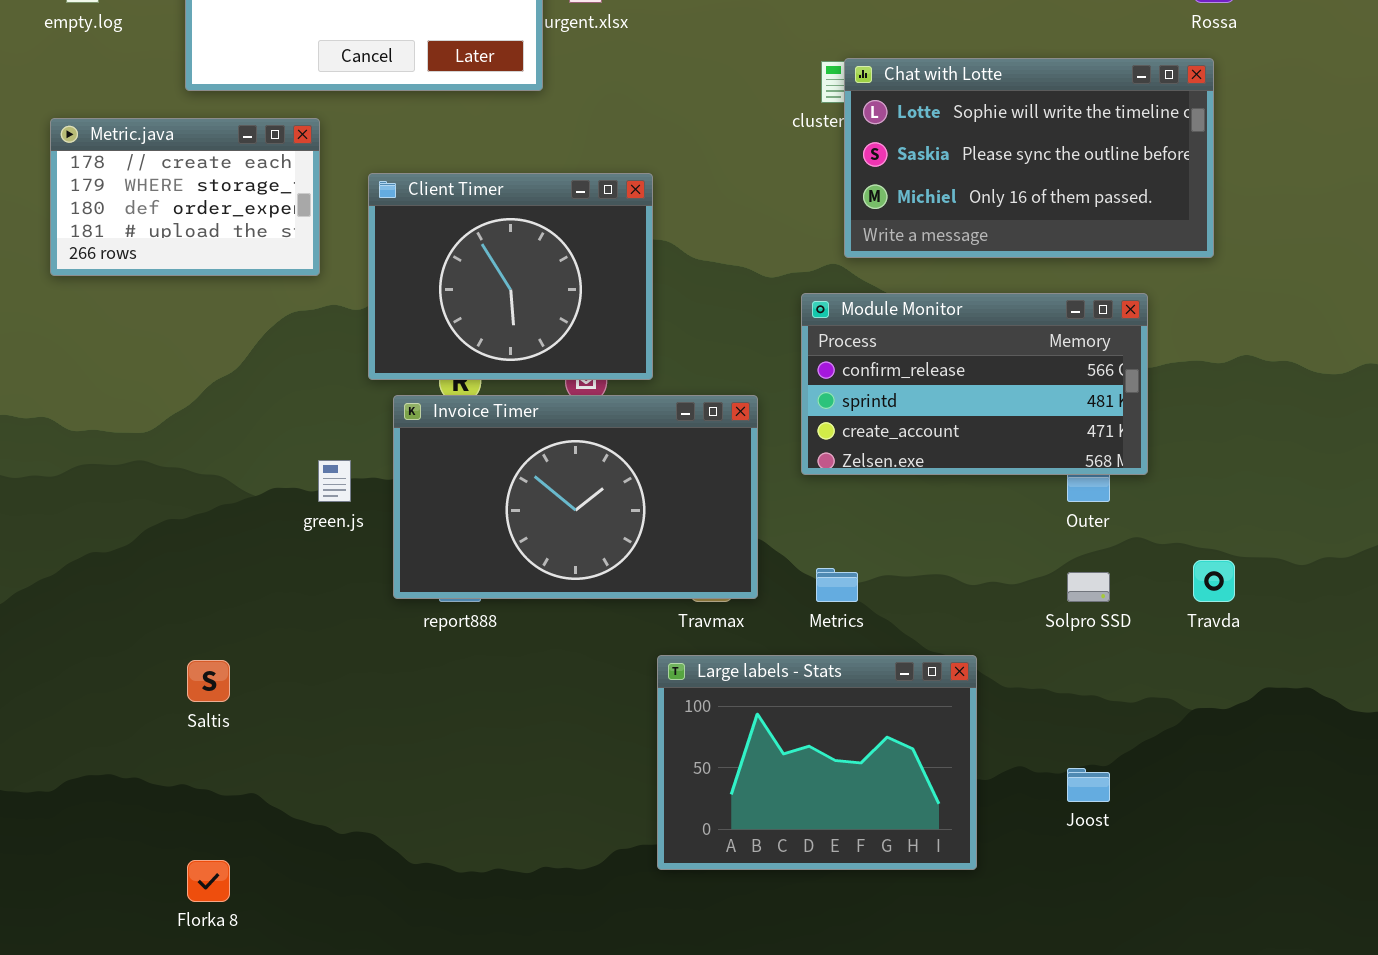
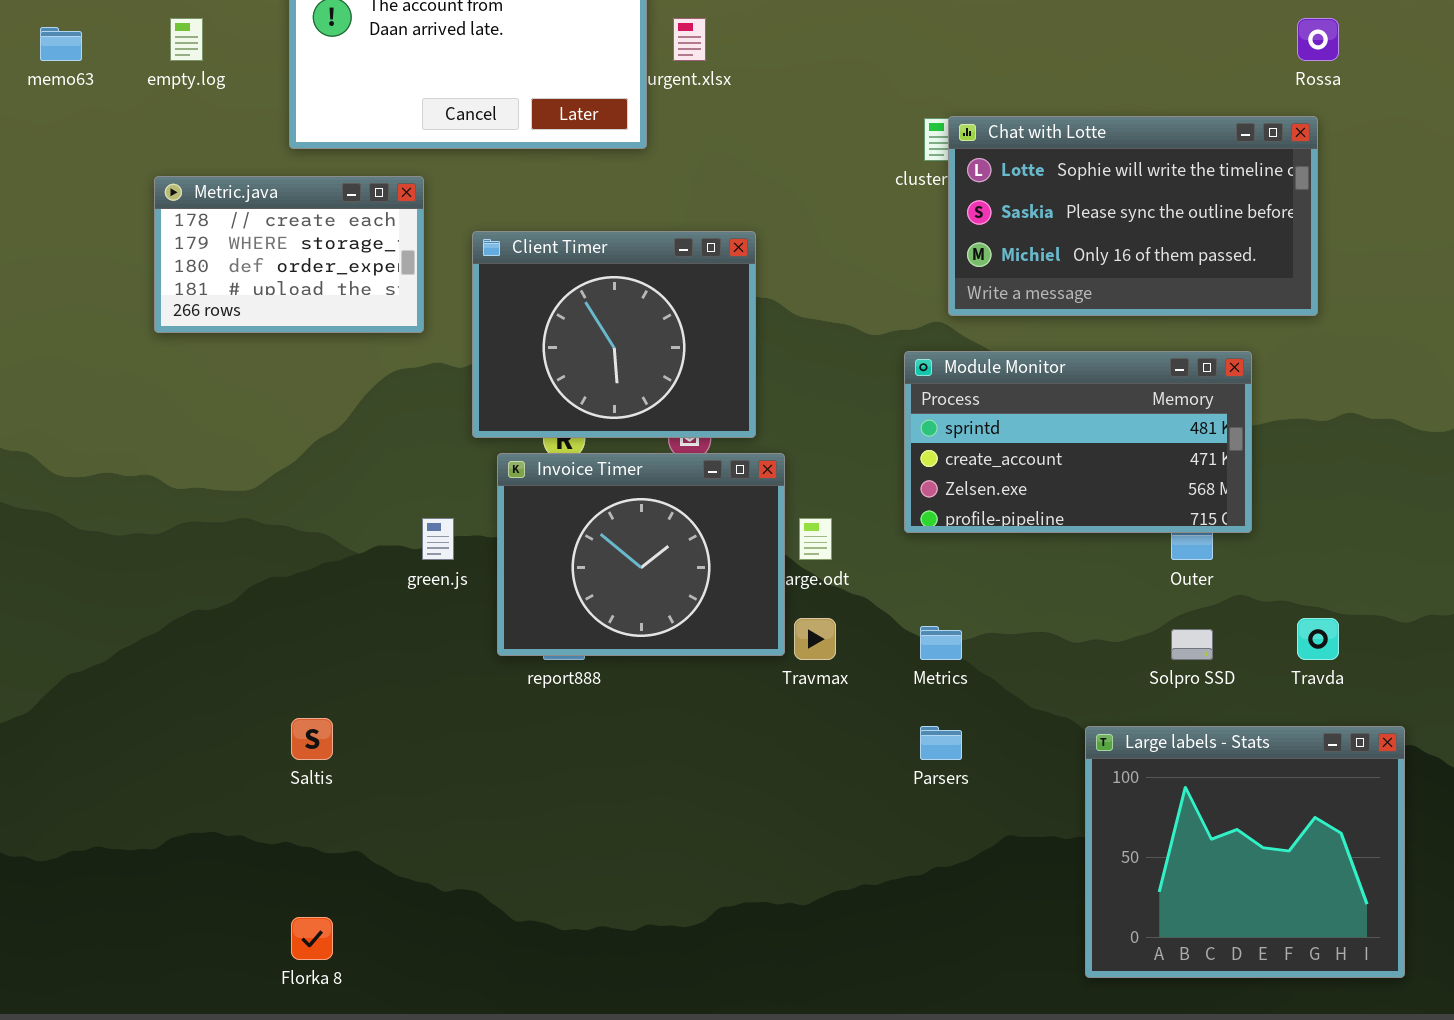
Module Monitor: [801,293,1148,475] -> [904,351,1252,533], scrolled down 1 row
Invoice Timer: [393,395,758,599] -> [497,453,785,656], resized
Large labels - Stats: [657,655,977,870] -> [1085,726,1405,978], moved, resized

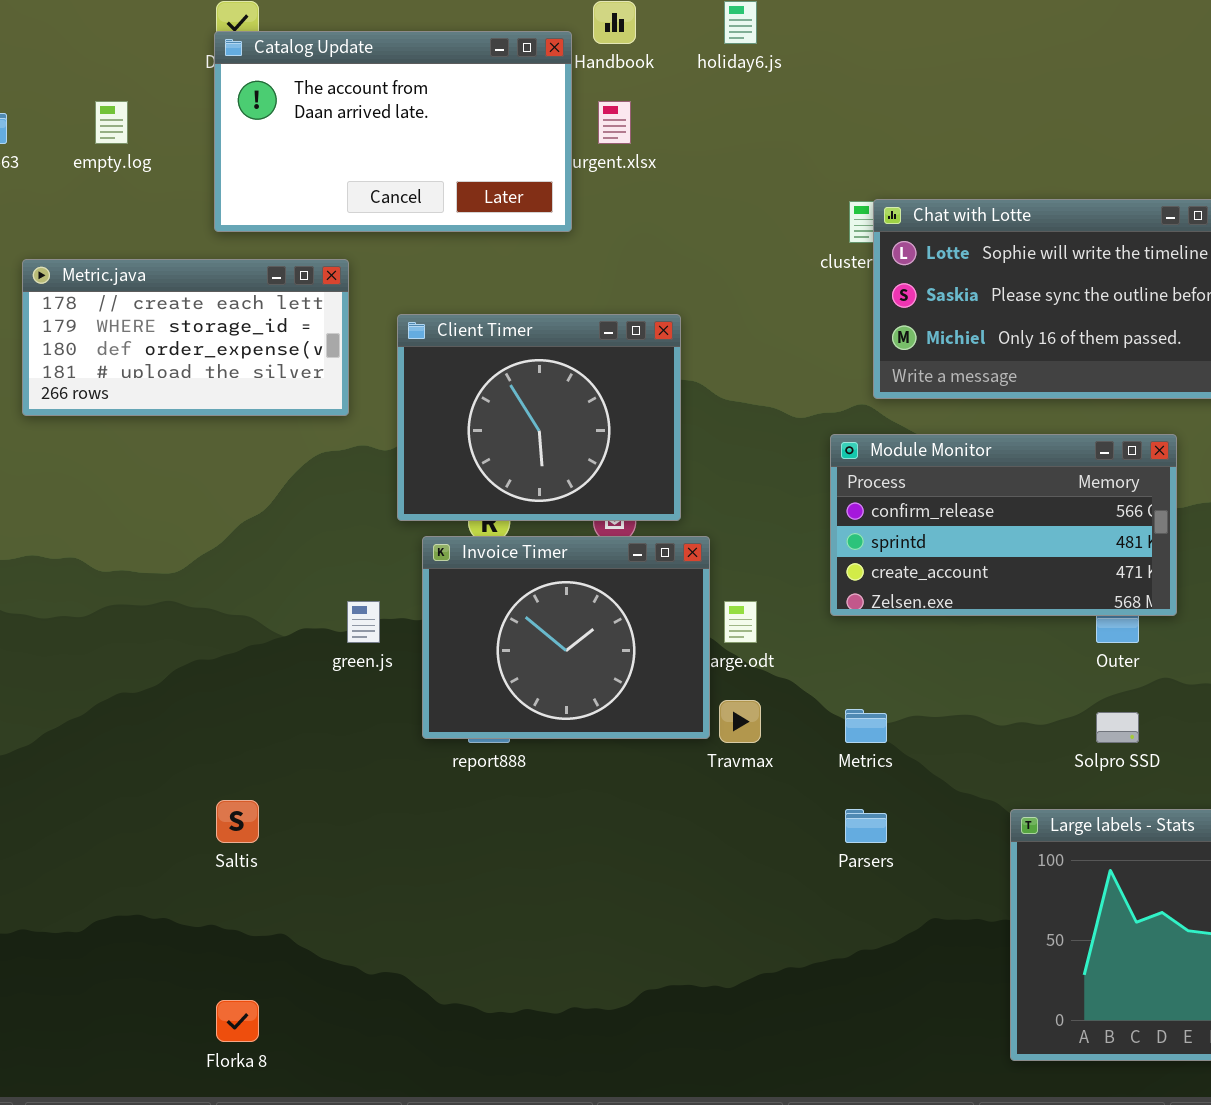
Metric.java: [154,176,424,333] -> [22,259,349,416], resized
Module Monitor: [904,351,1252,533] -> [830,434,1177,616], scrolled up 1 row

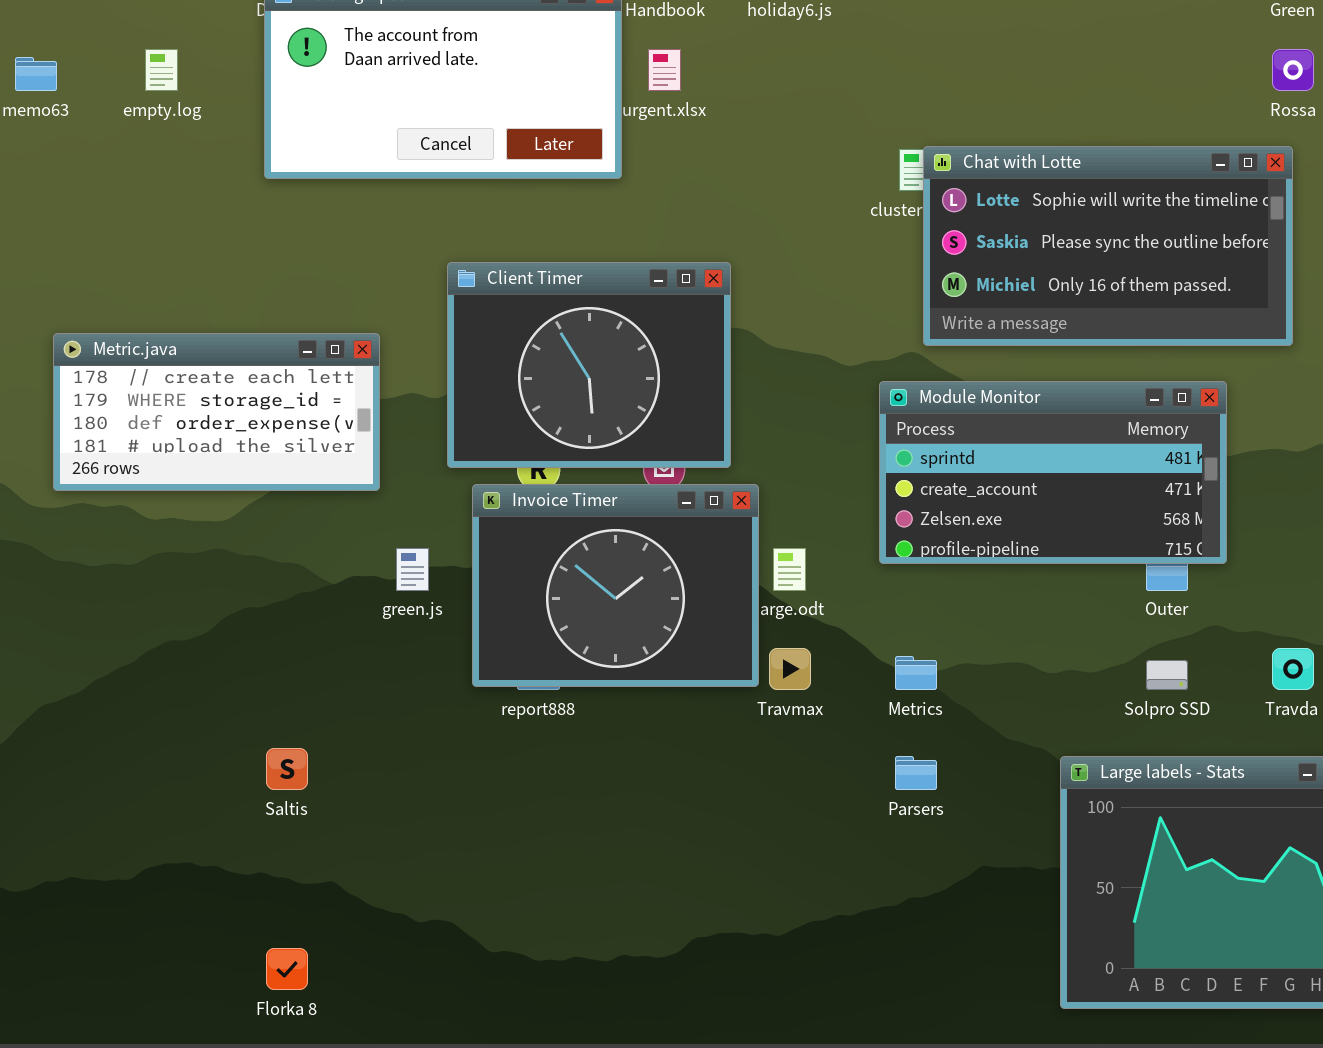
Metric.java: [22,259,349,416] -> [53,333,380,491], moved
Module Monitor: [830,434,1177,616] -> [879,381,1227,564], scrolled down 1 row

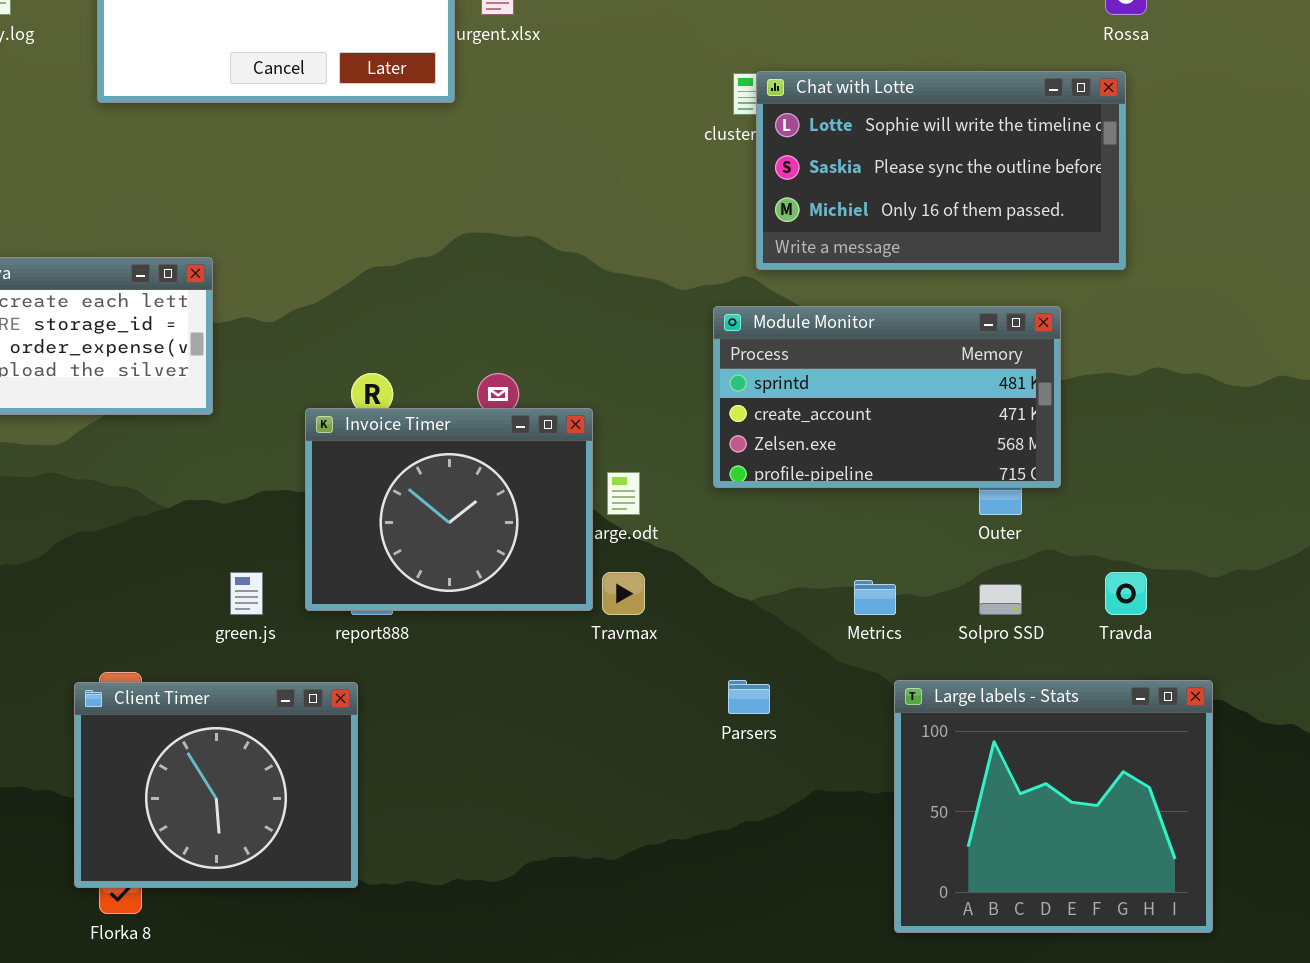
Client Timer: [447,262,731,468] -> [74,682,358,888], moved
green.js: [396,548,429,591] -> [230,572,263,615], moved
Metrics: [895,656,937,690] -> [854,580,896,615], moved

